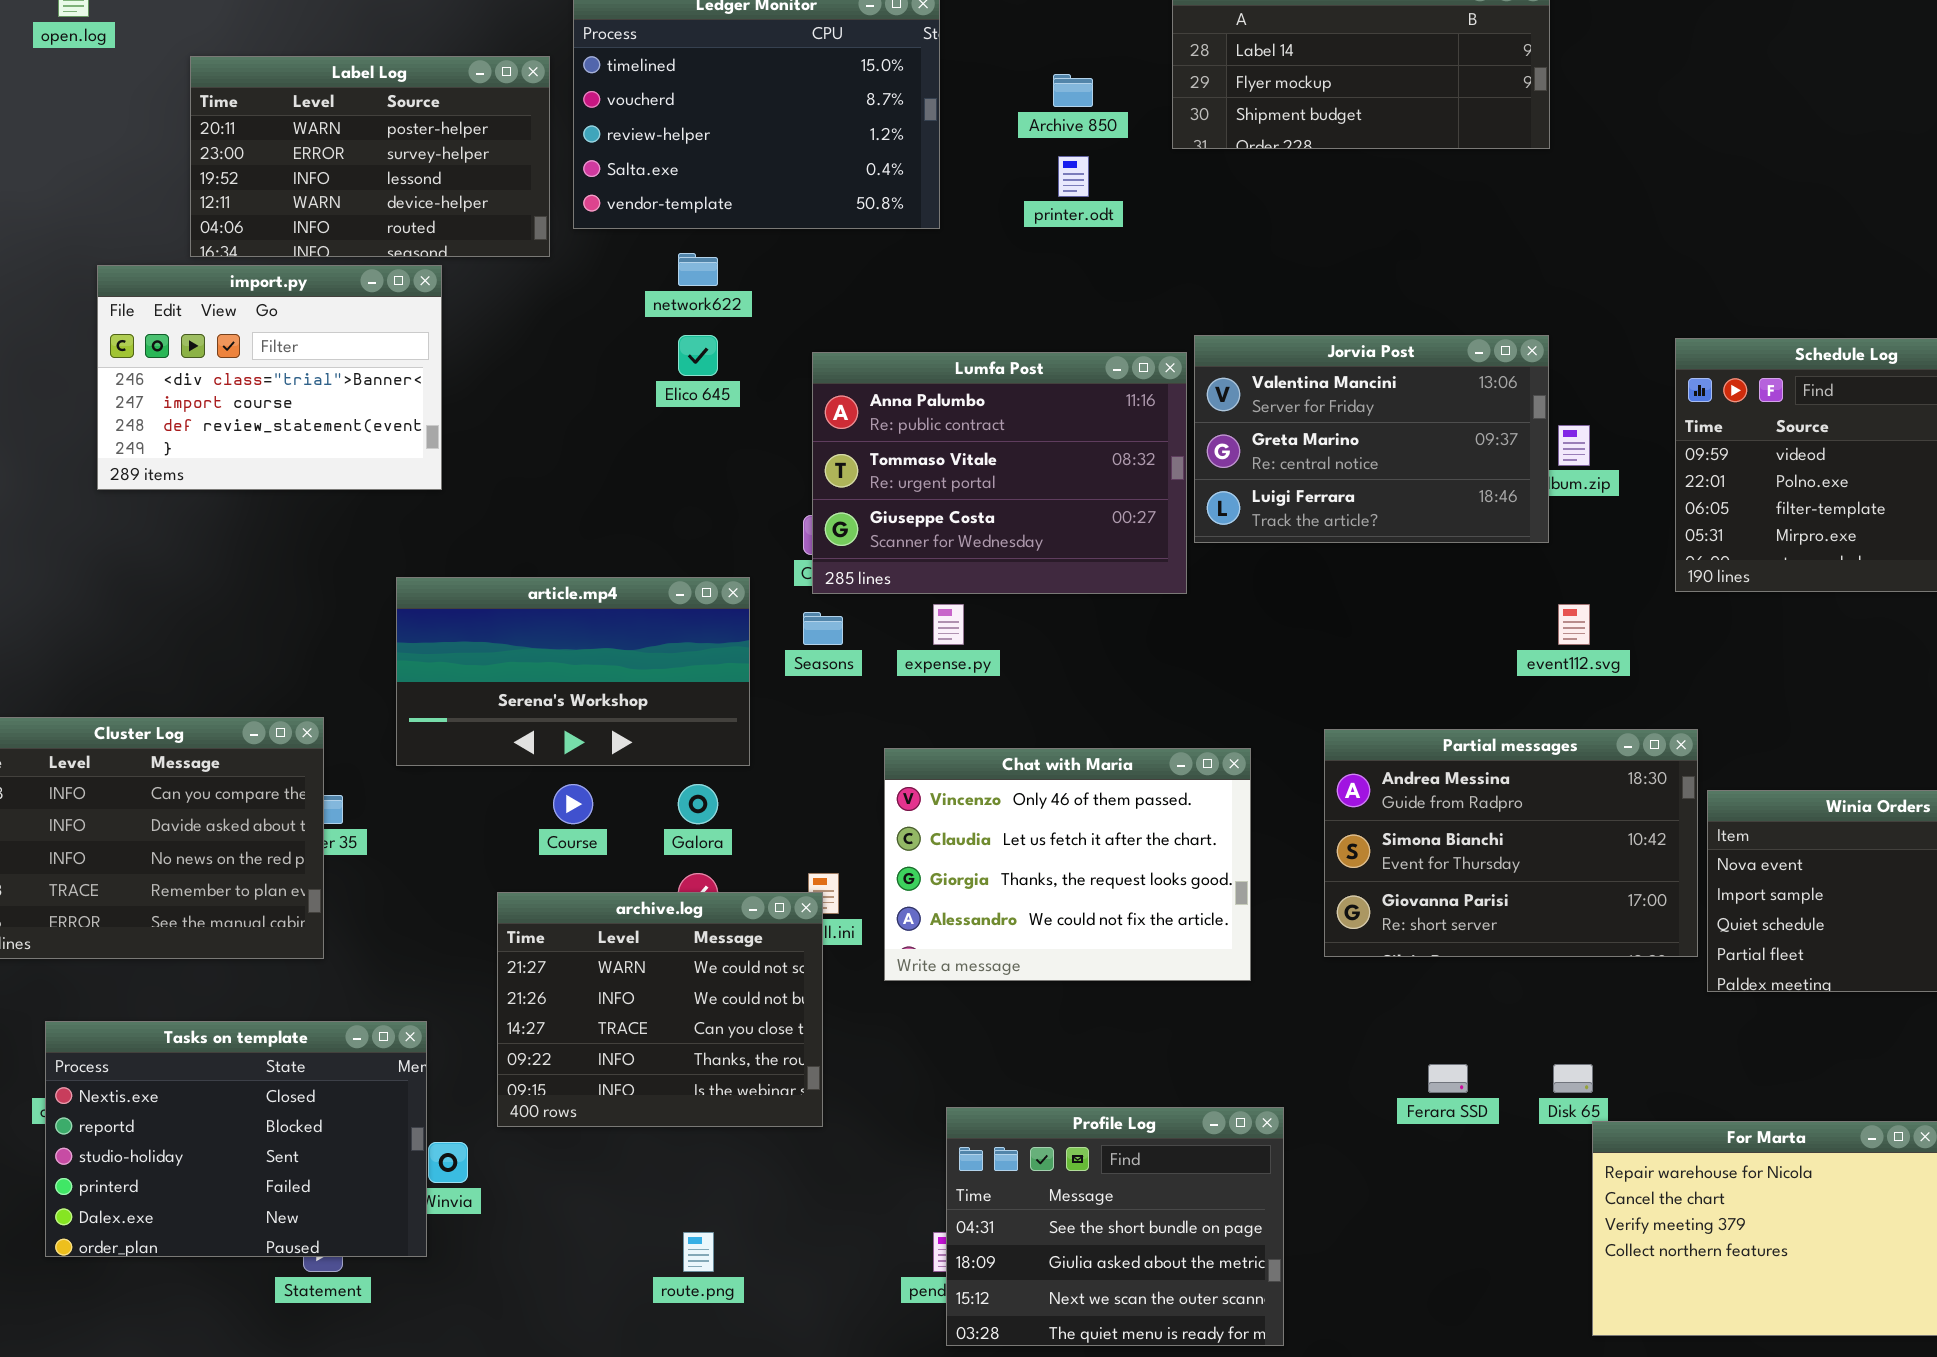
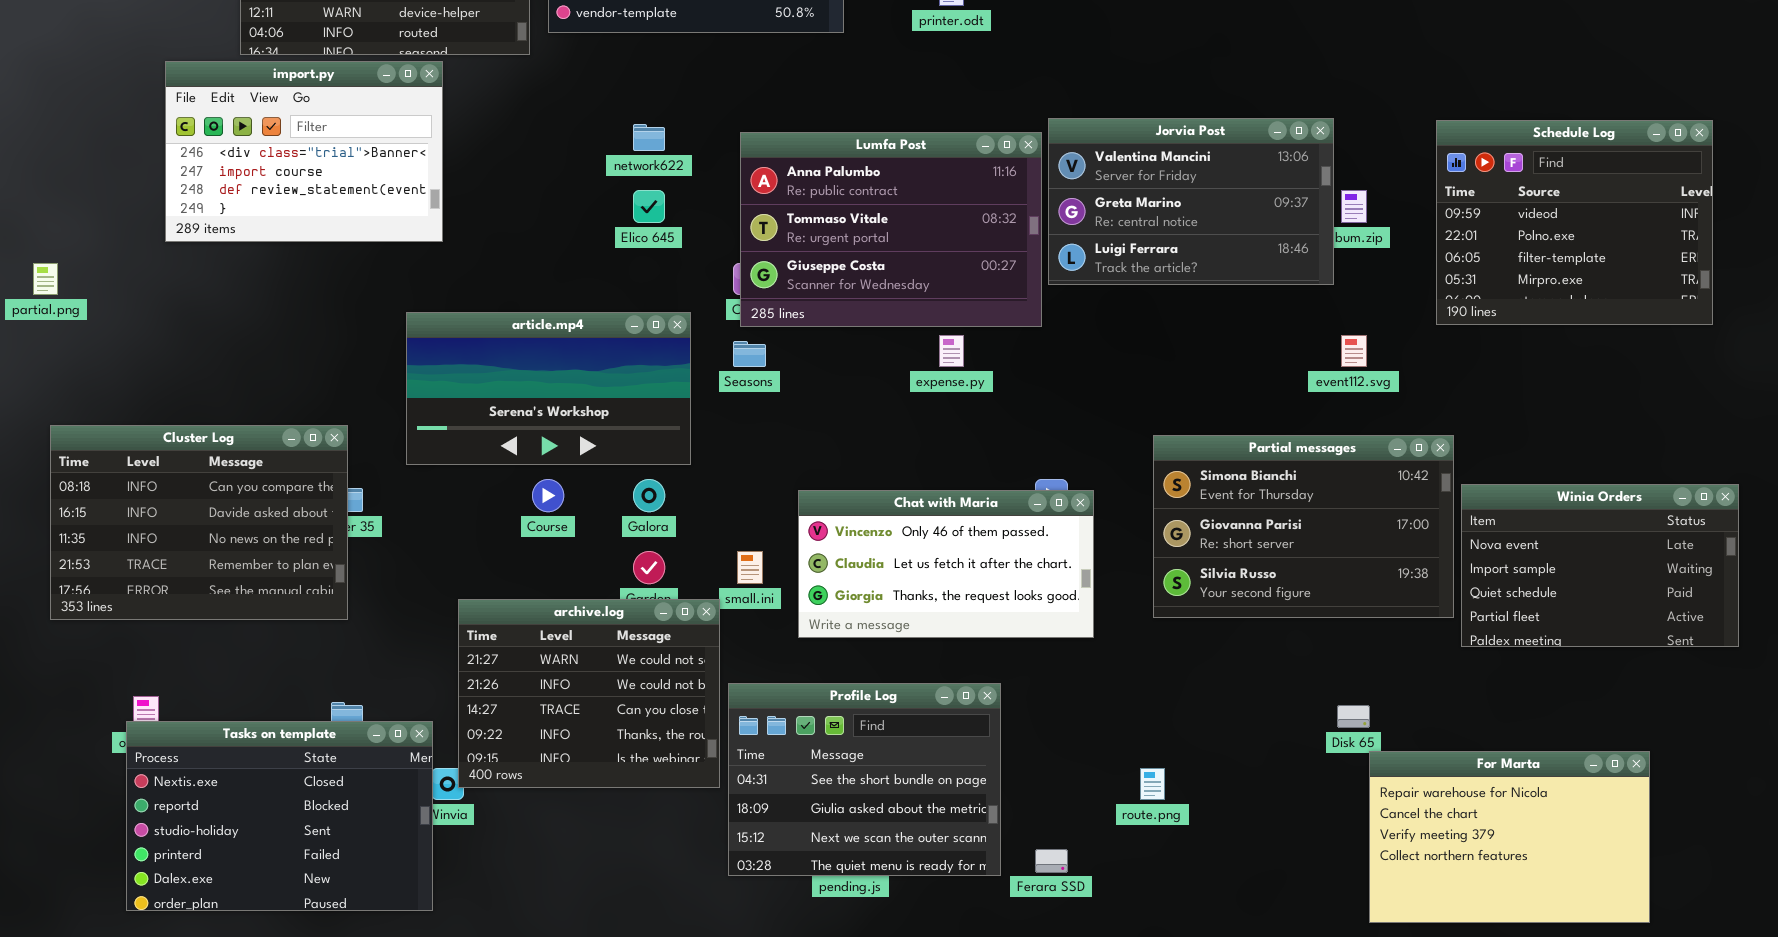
network622: [678,253,718,286] -> [633,124,665,151], moved
Elico 645: [678,335,718,376] -> [633,190,665,223], moved
expense.py: [933,604,964,645] -> [939,335,964,367], moved
Partial messages: [1324,729,1698,957] -> [1153,435,1454,618], scrolled down 1 row
Chat with Maria: [884,748,1251,981] -> [798,490,1094,638], resized
archive.log: [497,892,823,1127] -> [458,599,720,788], moved
Tasks on template: [45,1021,427,1257] -> [126,721,433,911], moved
Ferara SSD: [1428,1064,1468,1093] -> [1035,849,1068,873], moved
Profile Log: [946,1107,1284,1346] -> [728,683,1001,876], moved
route.png: [683,1232,714,1272] -> [1140,768,1165,800], moved

